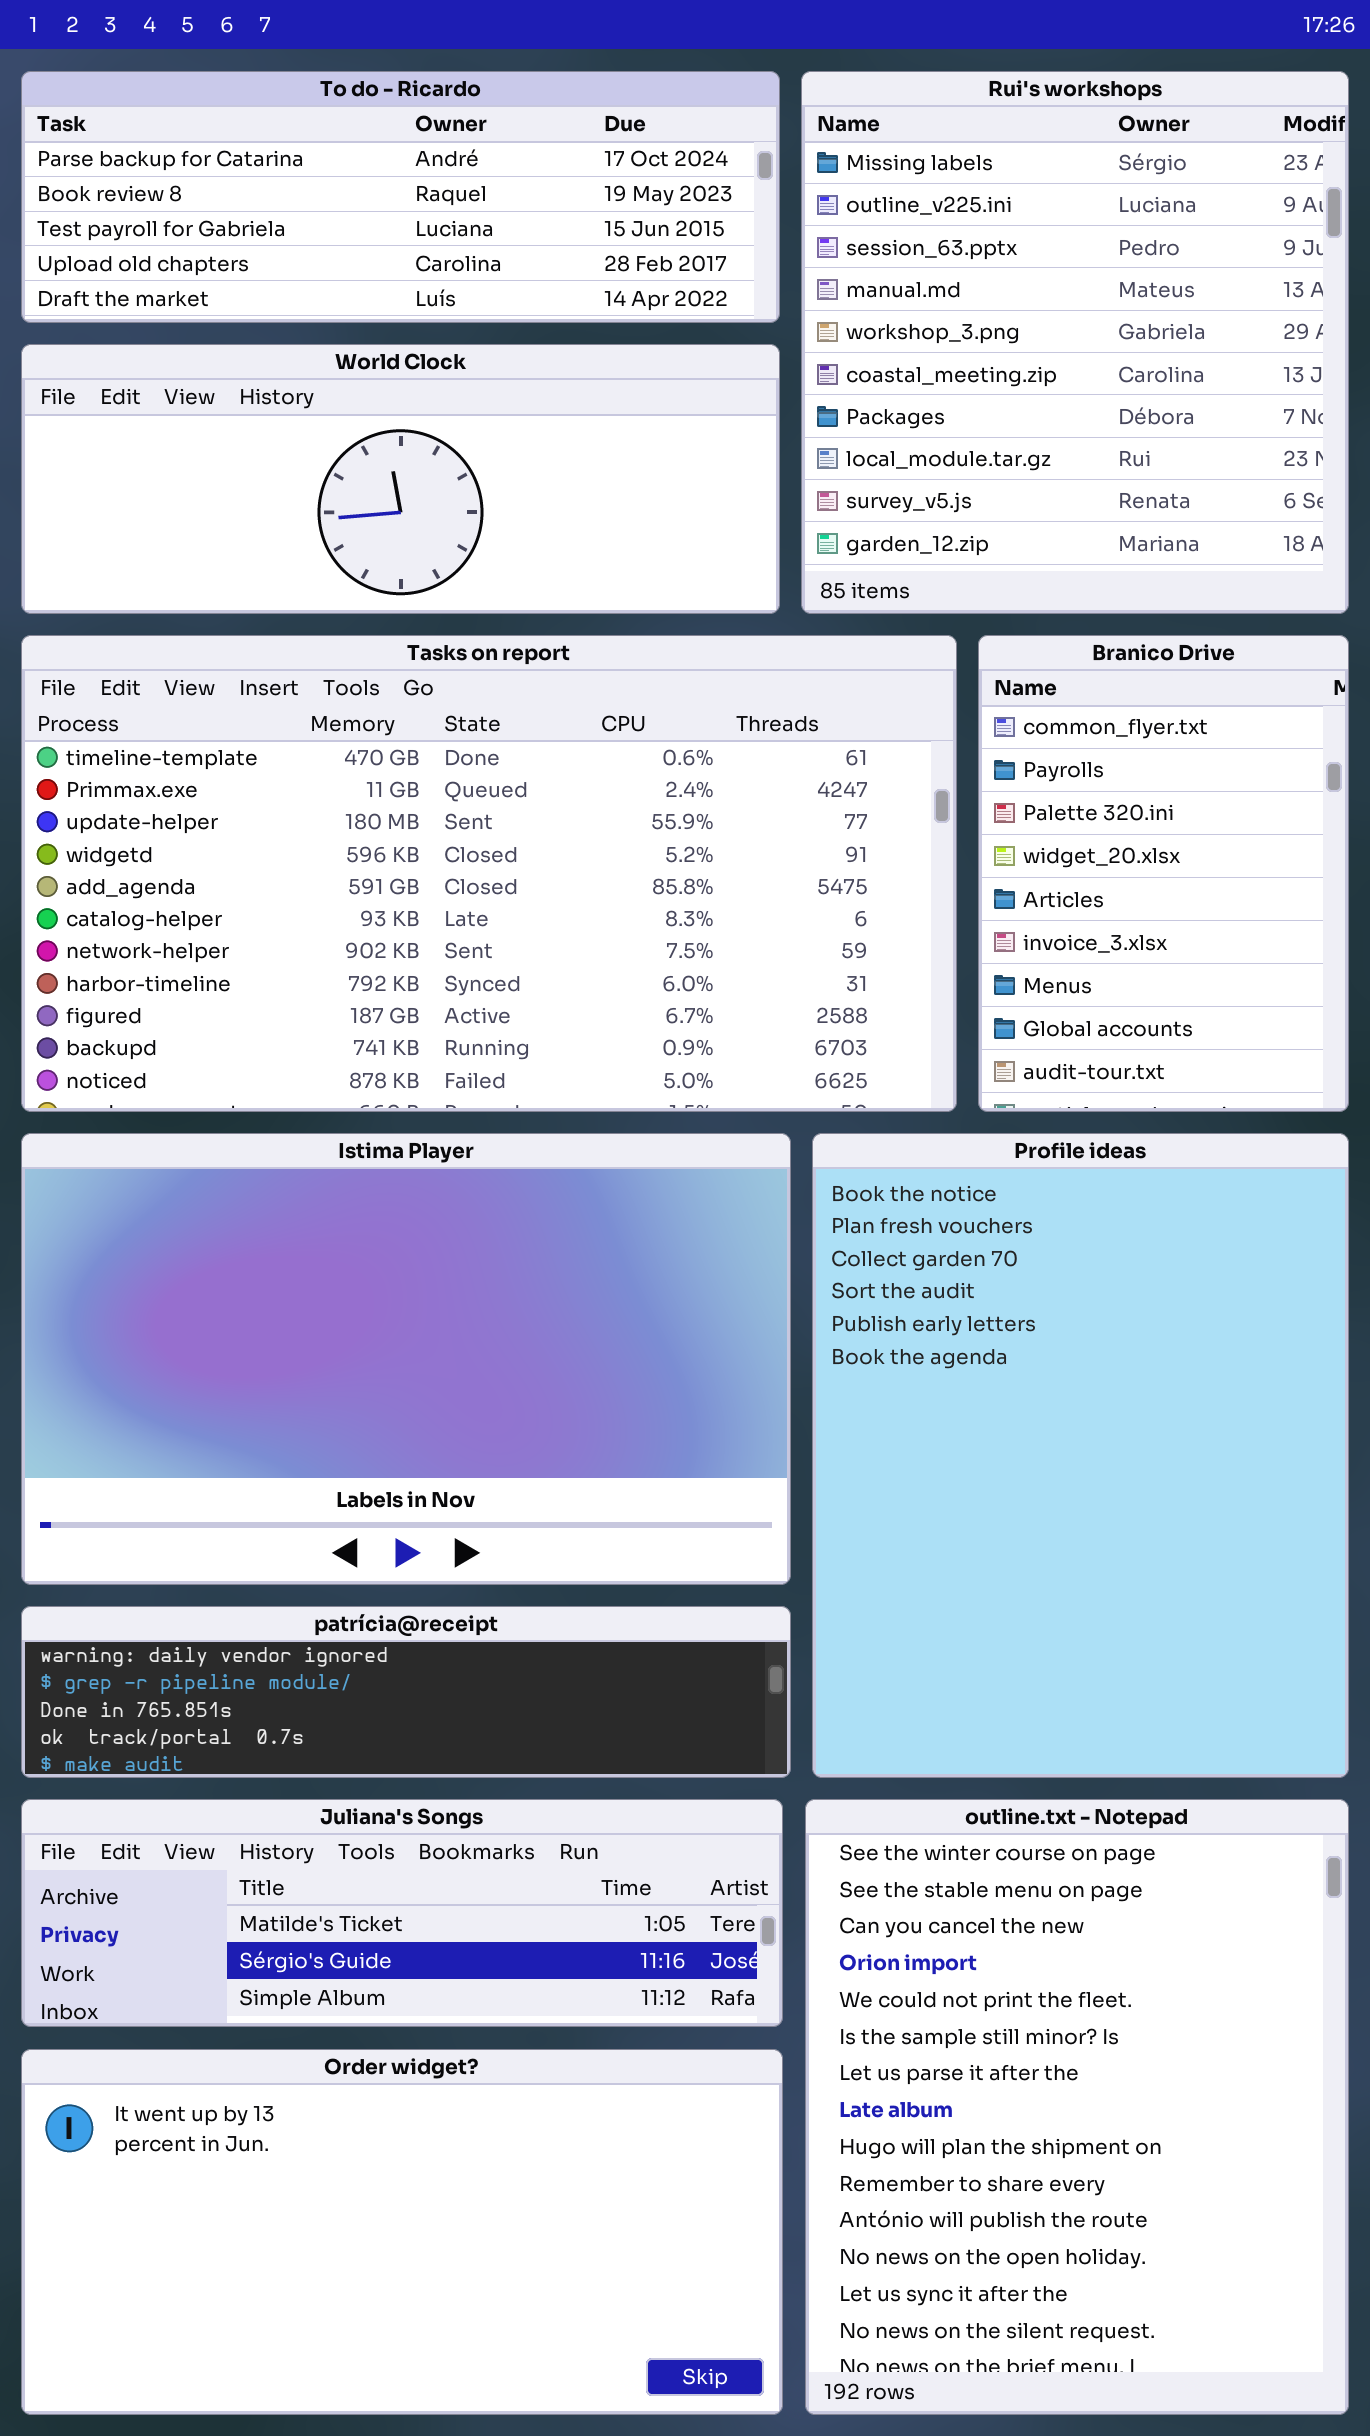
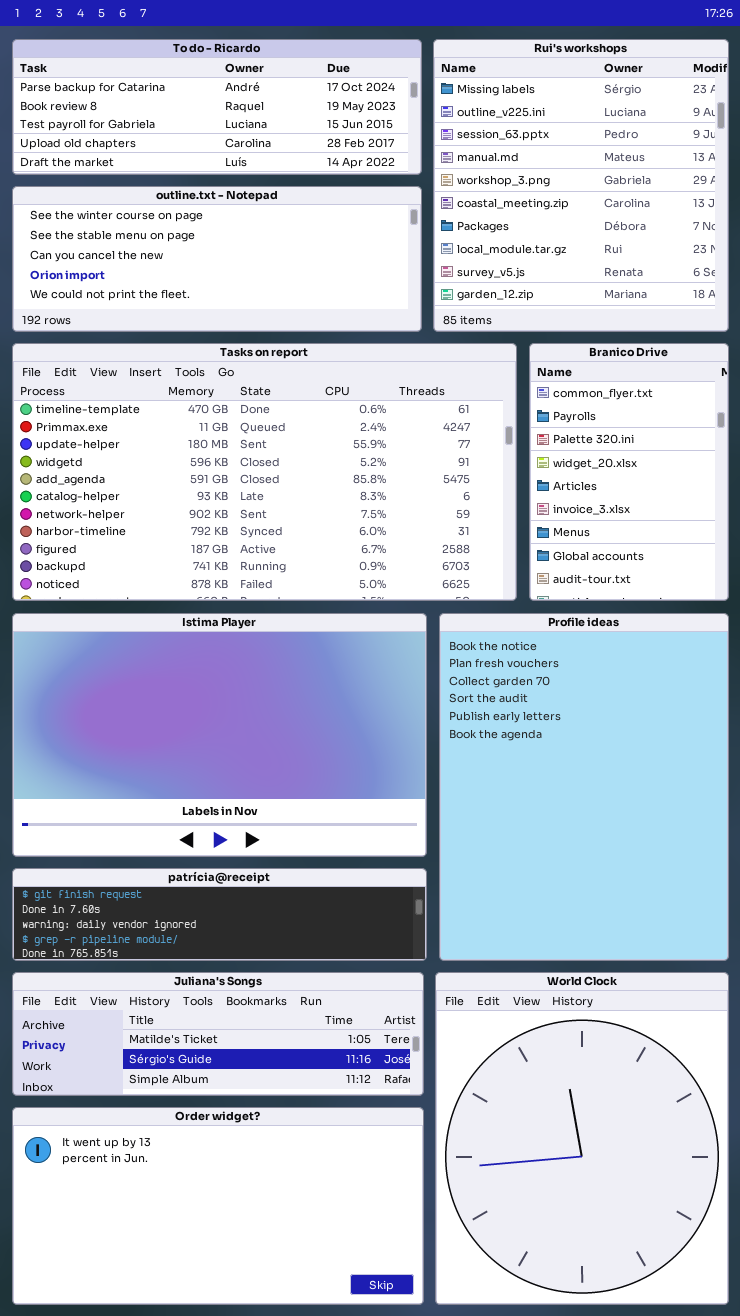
World Clock: [21,344,780,614] -> [435,972,729,1305], moved, resized
patrícia@receipt: [21,1606,791,1778] -> [12,868,427,961], scrolled up 2 rows
outline.txt - Notepad: [805,1799,1349,2415] -> [12,186,422,332], moved, resized

